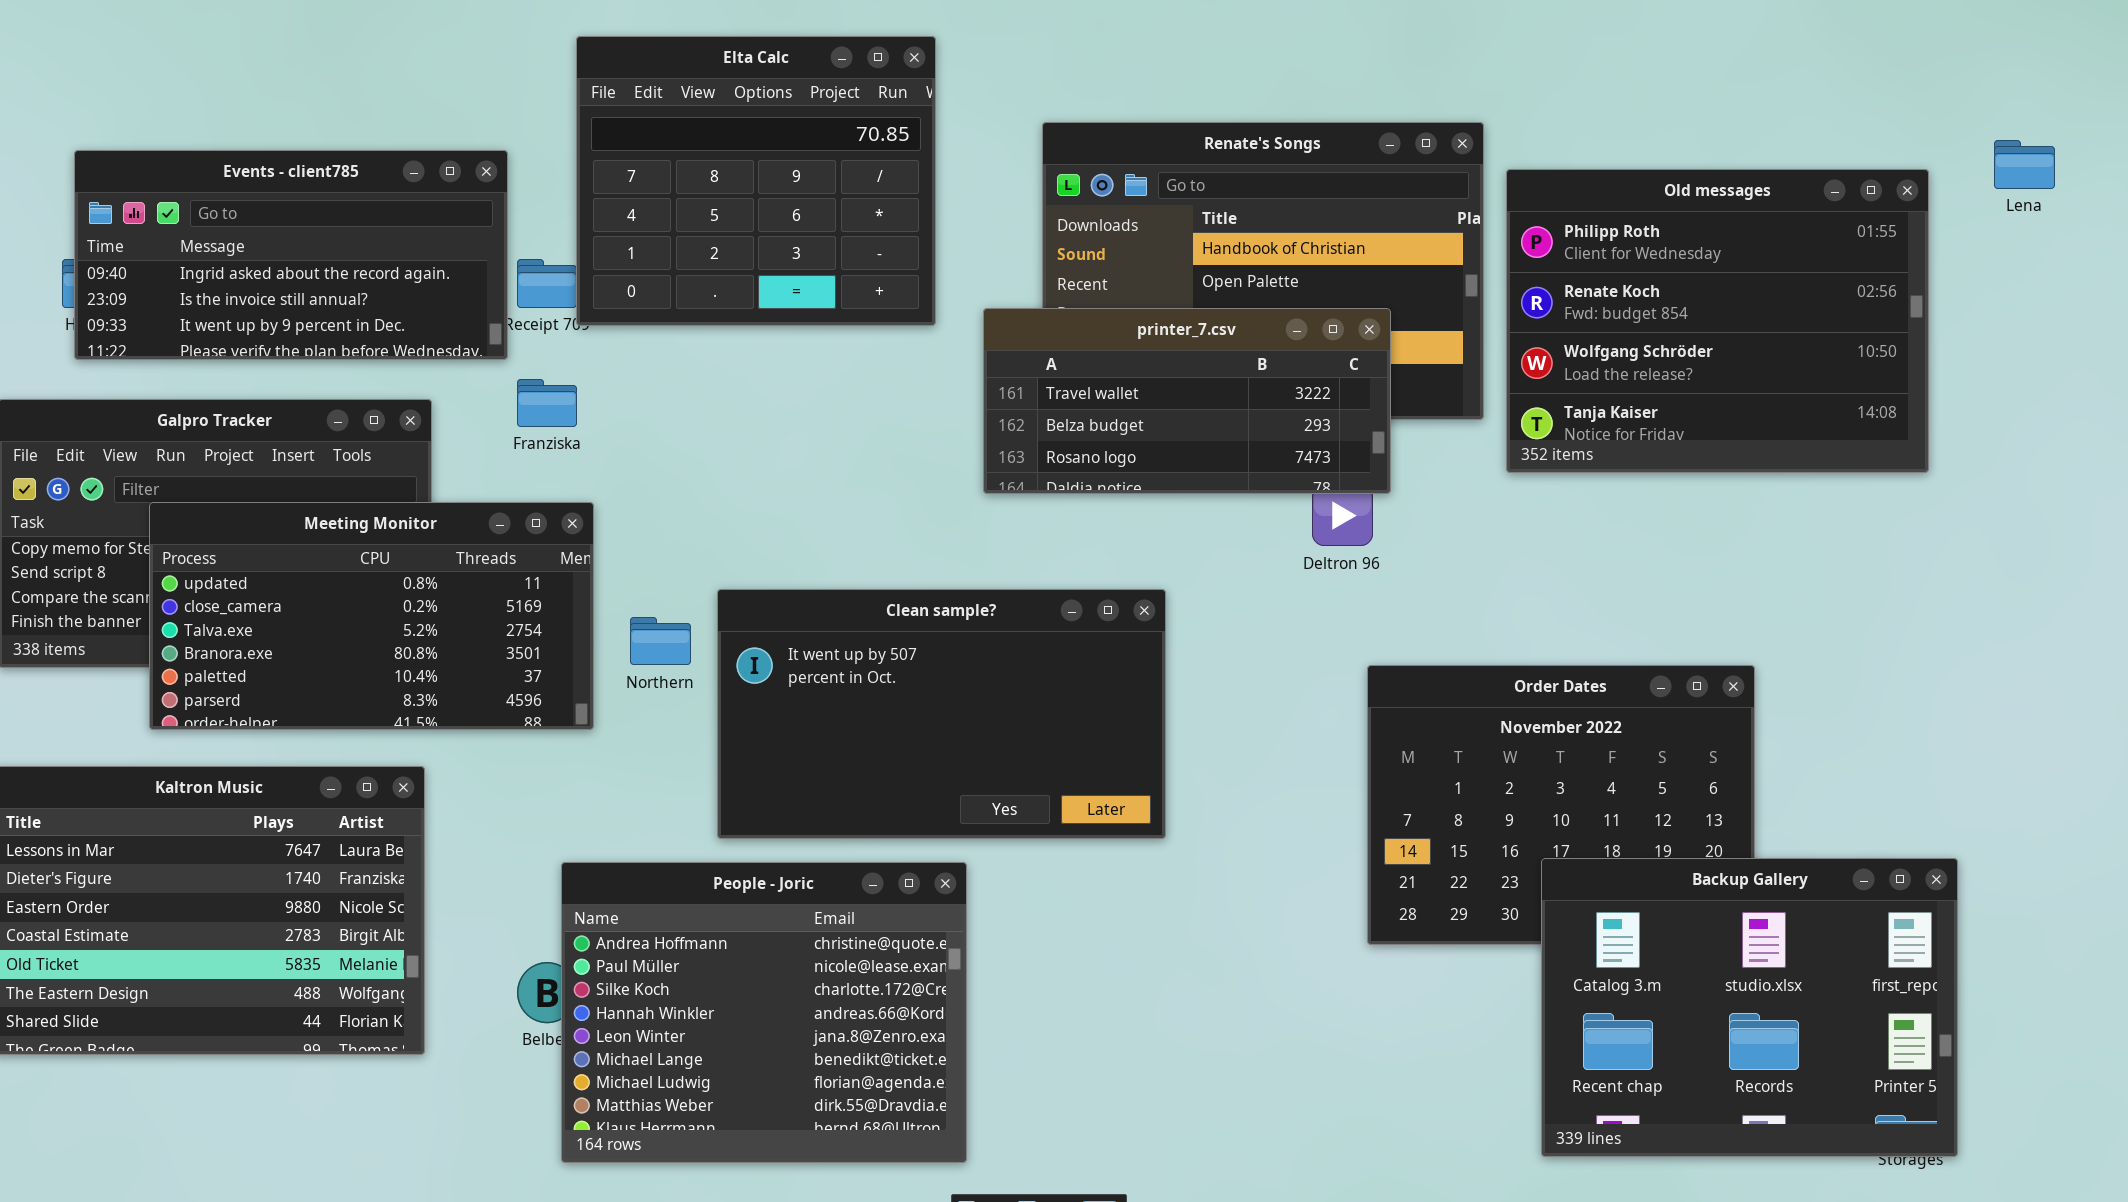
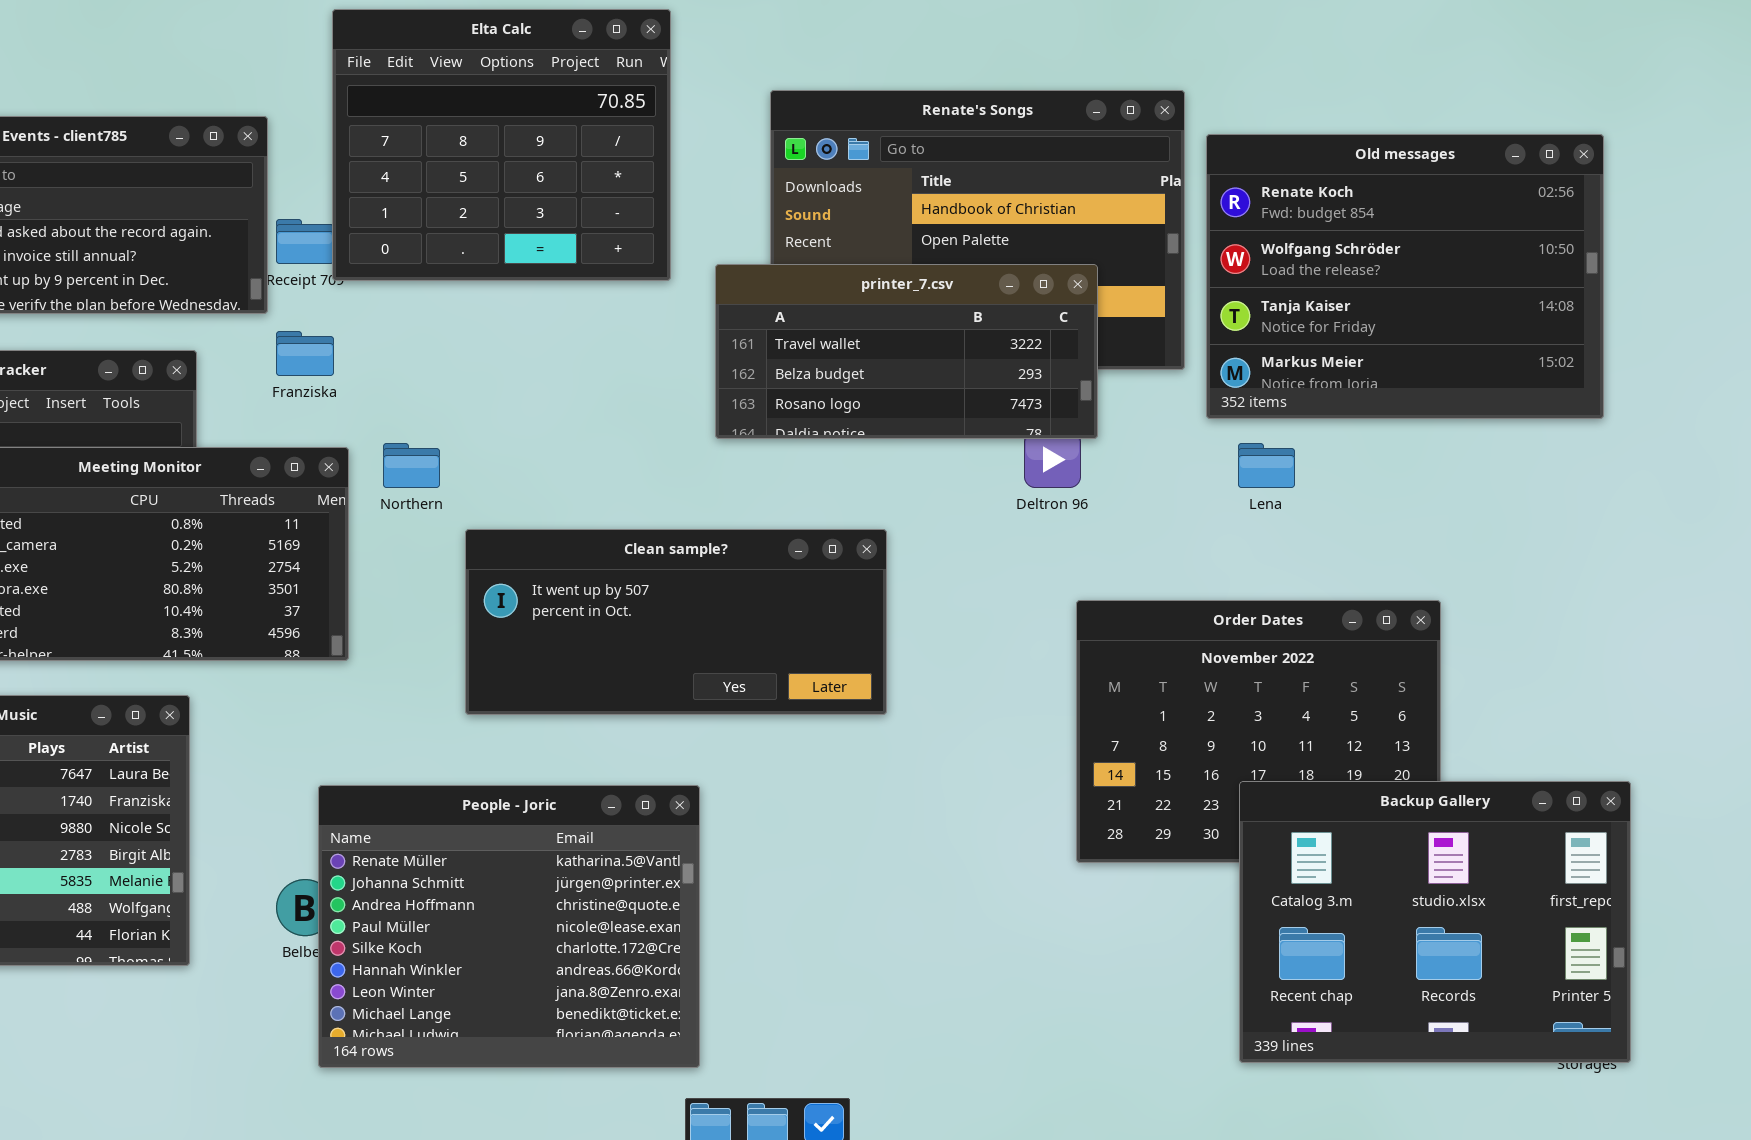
Lena: [1994,140,2055,189] -> [1238,443,1295,488], moved
Old messages: [1506,169,1929,473] -> [1206,134,1604,419], scrolled down 1 row
Clean sample?: [717,589,1166,839] -> [465,529,887,715], resized
Northern: [630,617,691,665] -> [383,443,440,488], moved
People - Joric: [561,862,967,1163] -> [318,785,700,1068], scrolled up 2 rows

